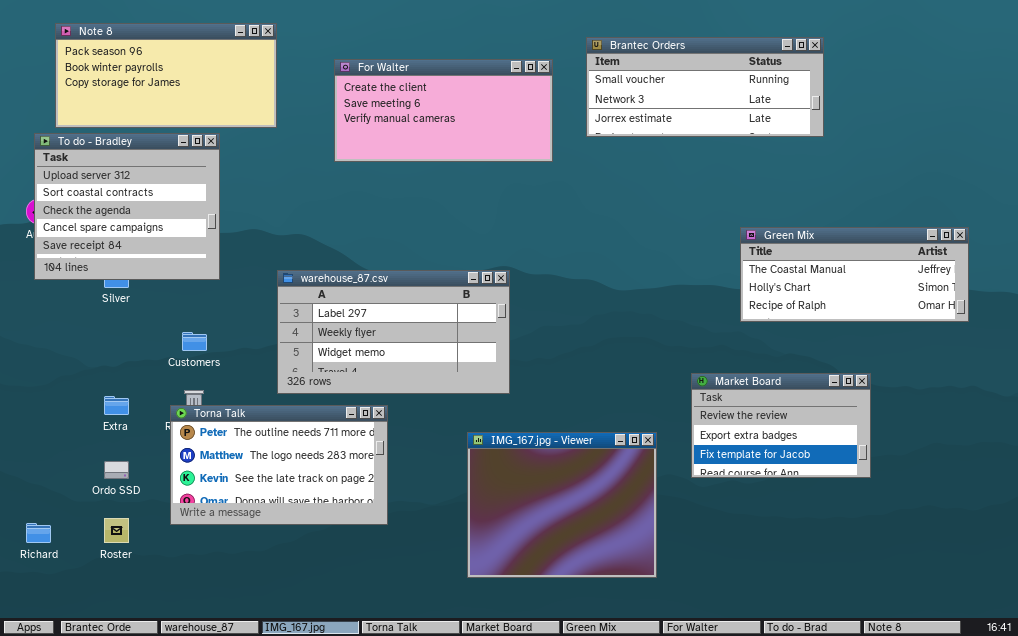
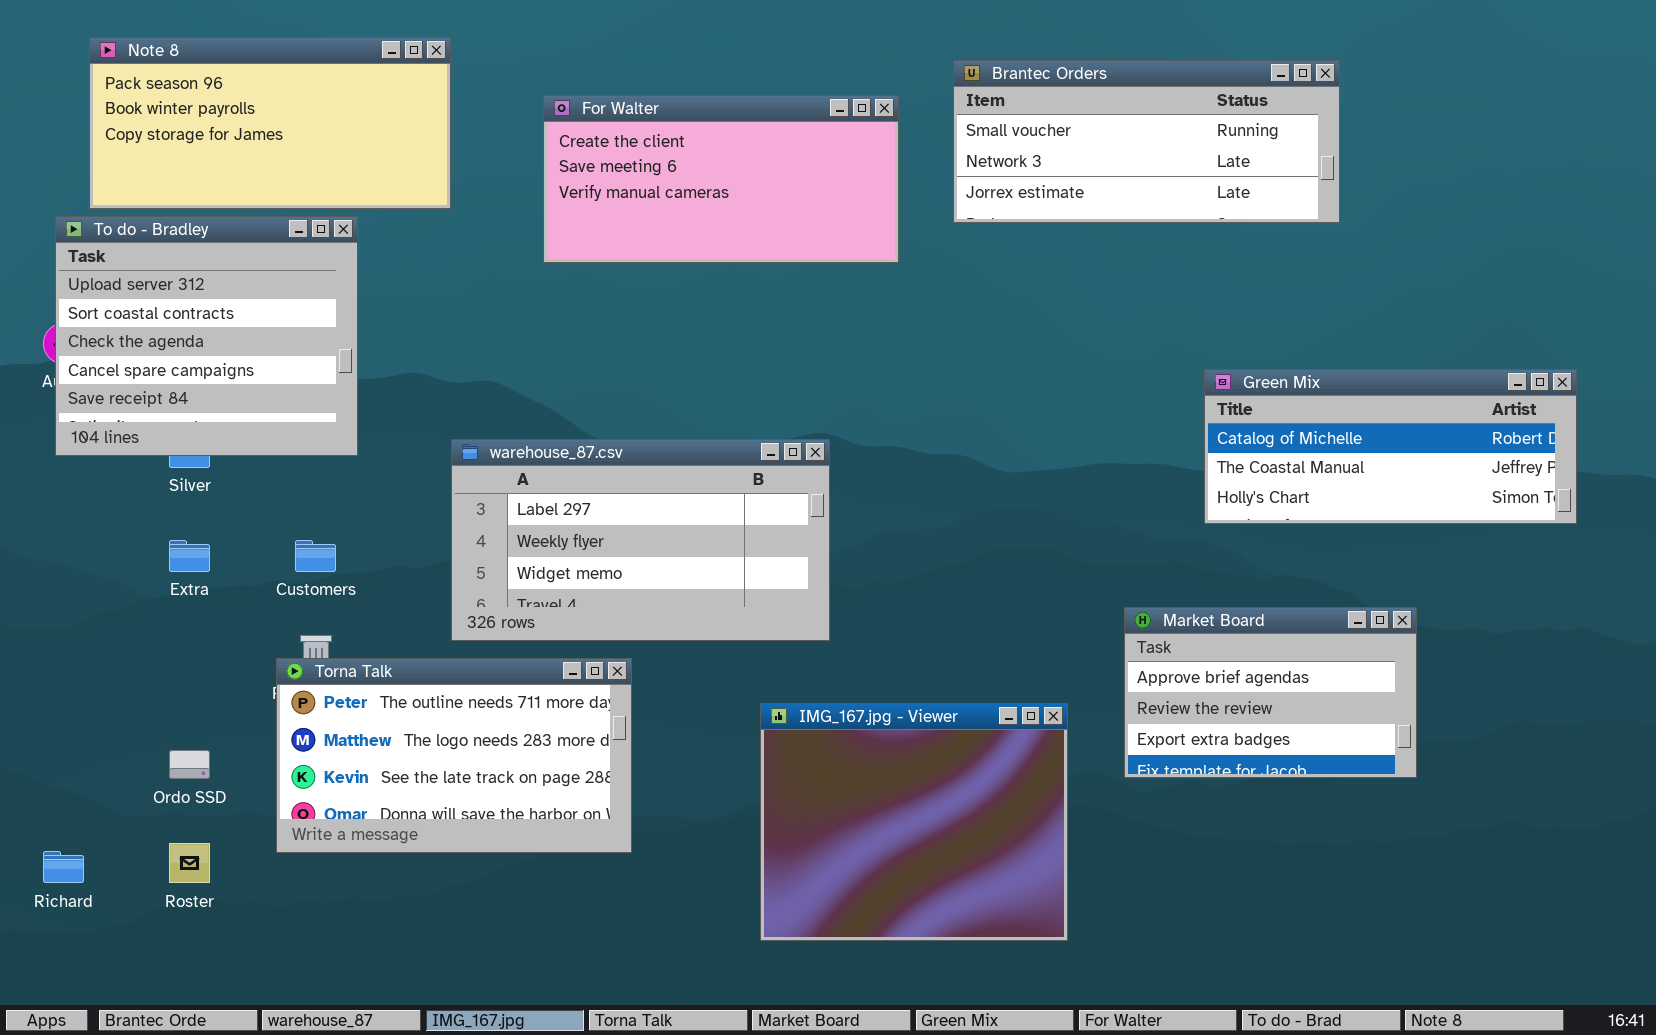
Green Mix: [740,227,969,322] -> [1204,369,1577,524], scrolled up 1 row
Market Board: [691,373,871,478] -> [1124,607,1417,778], scrolled up 1 row
Extra: [104,396,129,415] -> [169,540,210,572], moved

